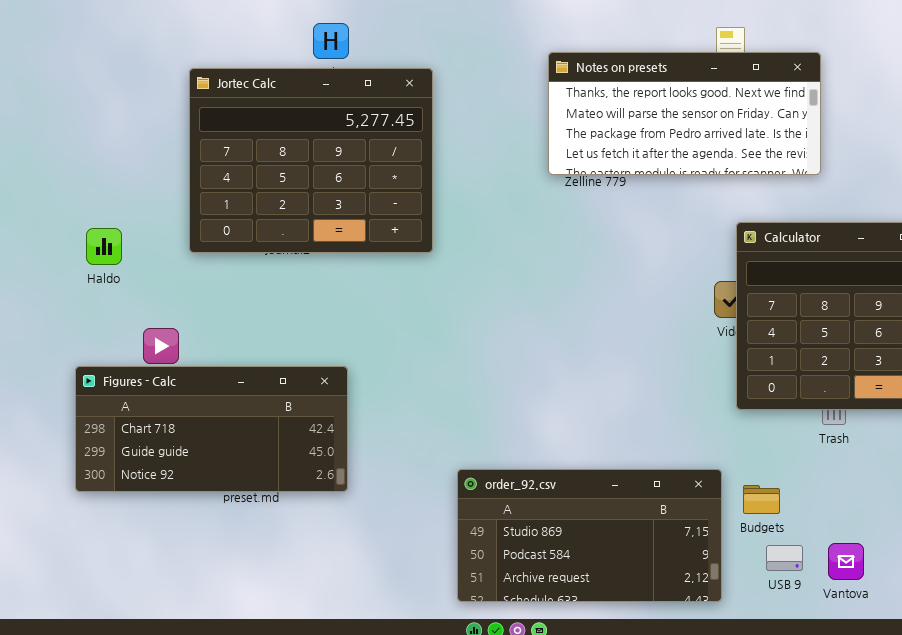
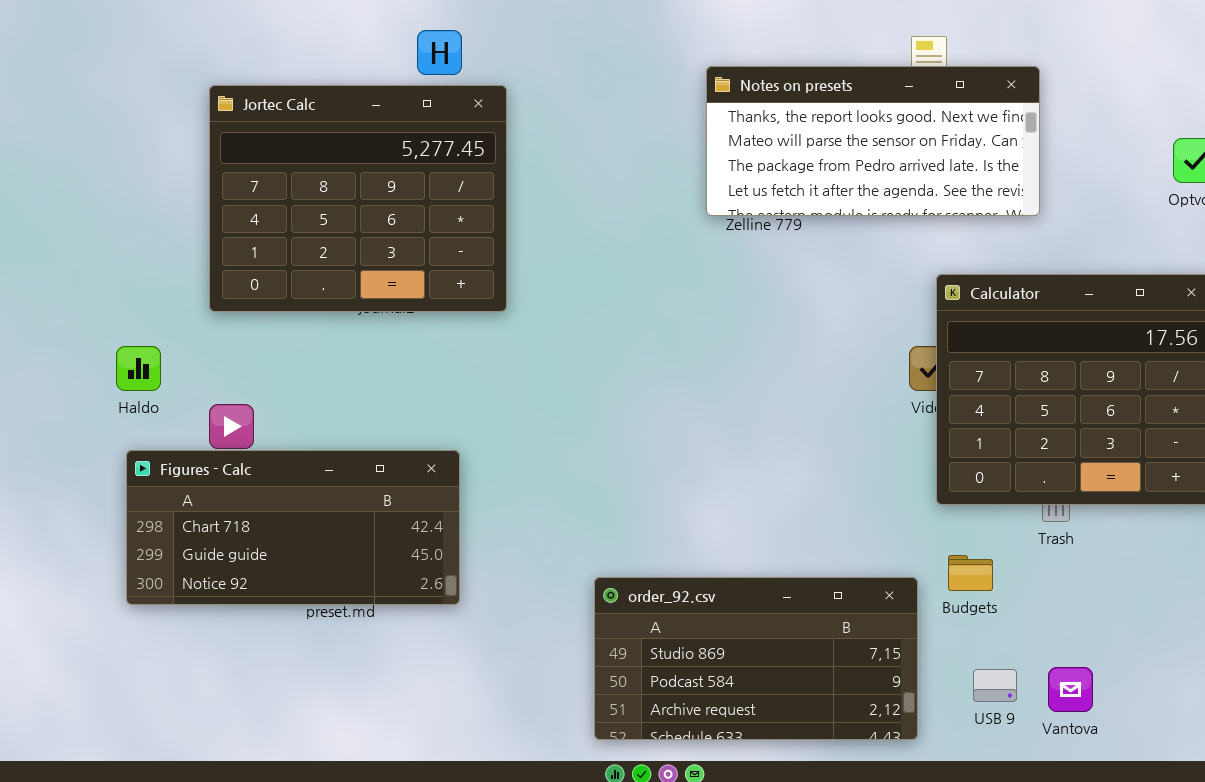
Jortec Calc: [189,68,433,253] -> [209,85,507,312], moved
Haldo: [86,228,122,265] -> [116,346,161,391], moved
Budgets: [743,485,780,514] -> [948,555,993,591], moved

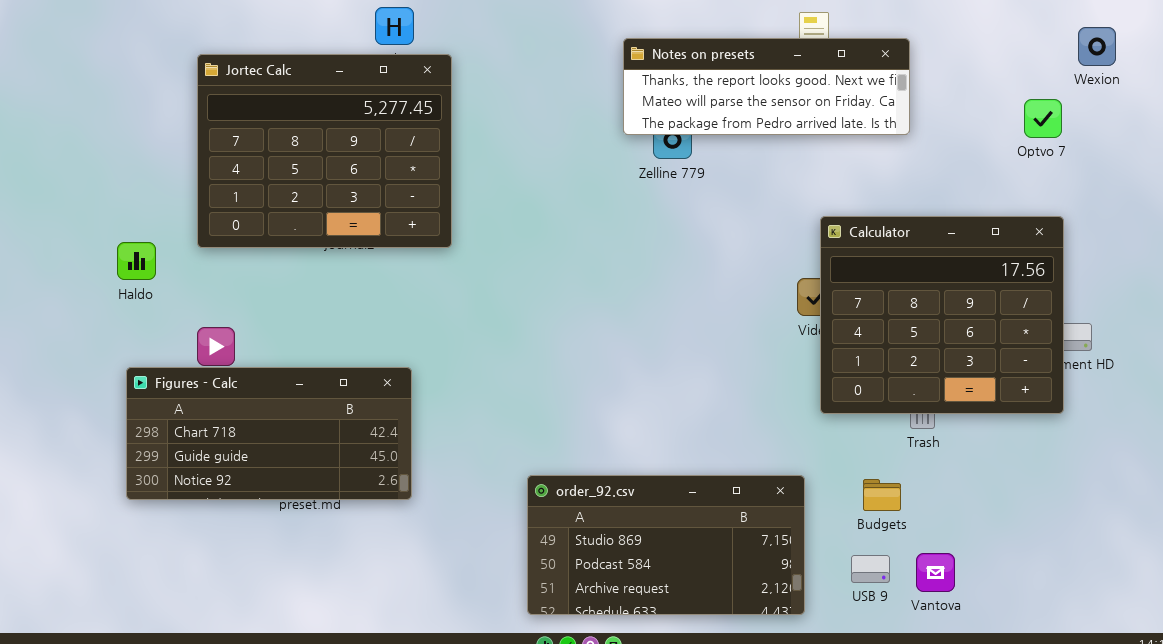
Notes on presets: [706,66,1040,216] -> [623,38,910,135], resized
Haldo: [116,346,161,391] -> [117,242,156,280], moved
Budgets: [948,555,993,591] -> [863,479,901,511], moved

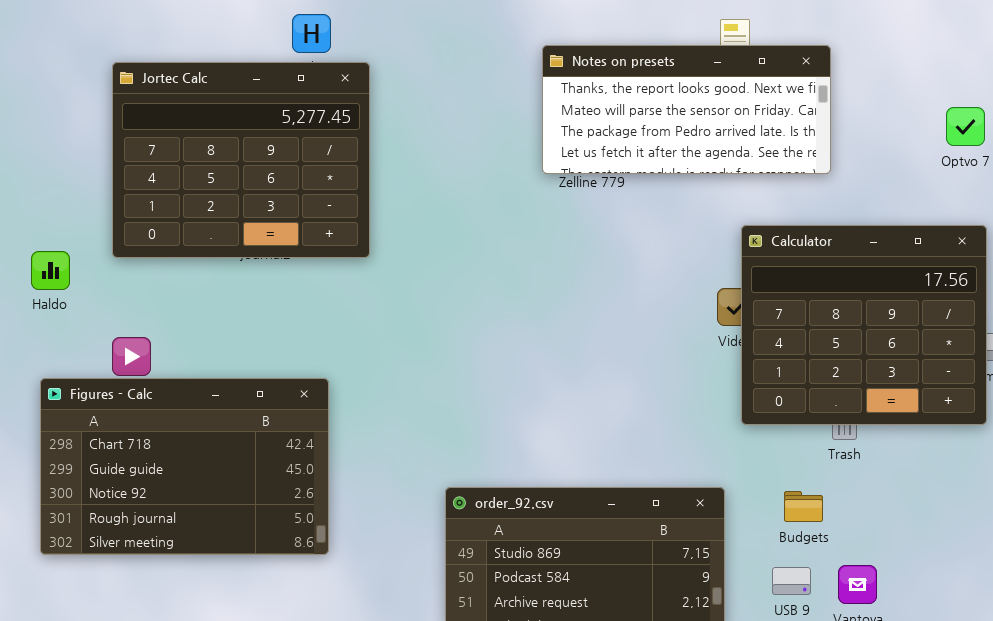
Notes on presets: [623,38,910,135] -> [542,45,831,174], resized
Figures - Calc: [126,367,412,500] -> [40,378,329,555], resized

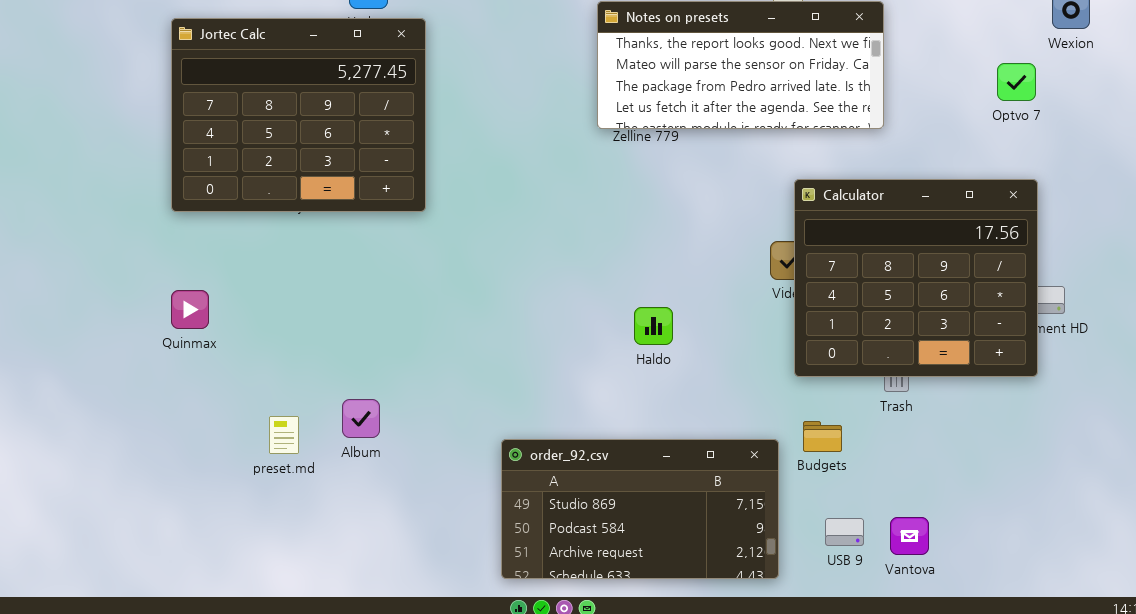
Haldo: [31,251,70,290] -> [634,307,673,345], moved
Figures - Calc: [40,378,329,555] -> none, closed
Budgets: [784,491,823,522] -> [803,421,842,452], moved

